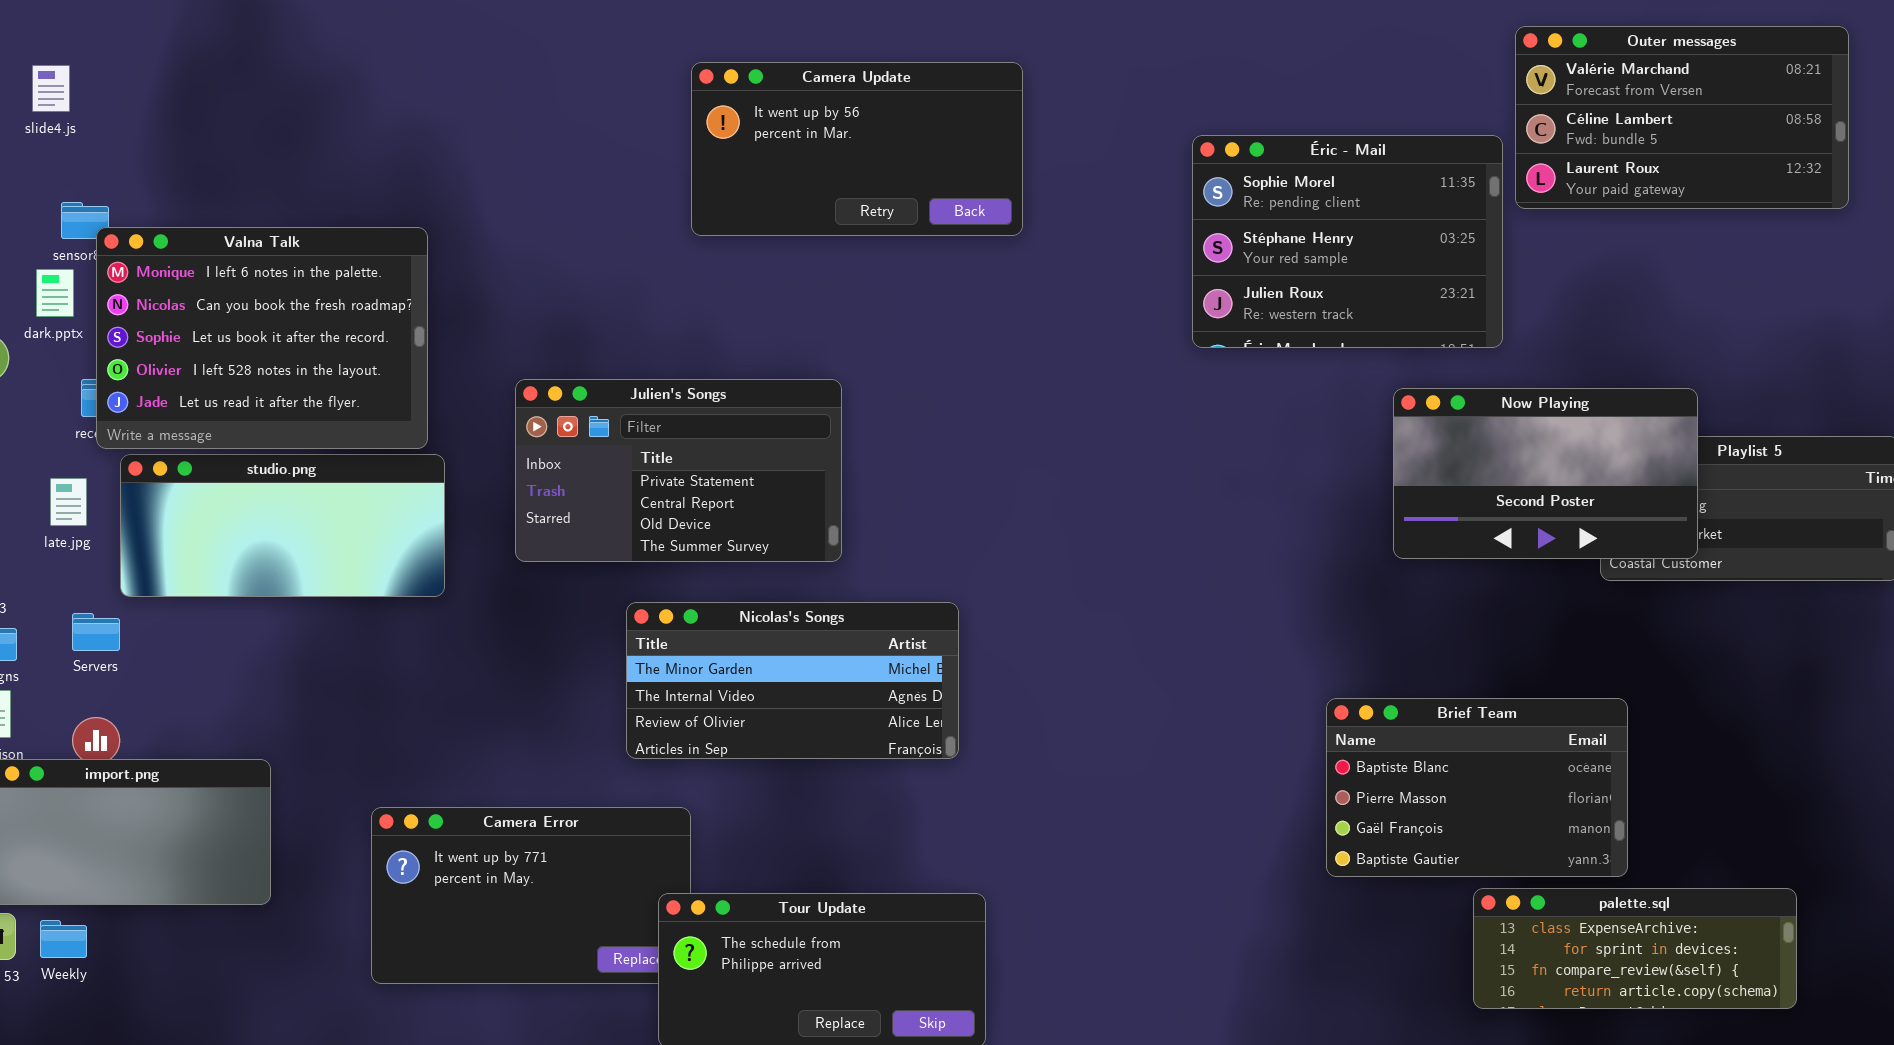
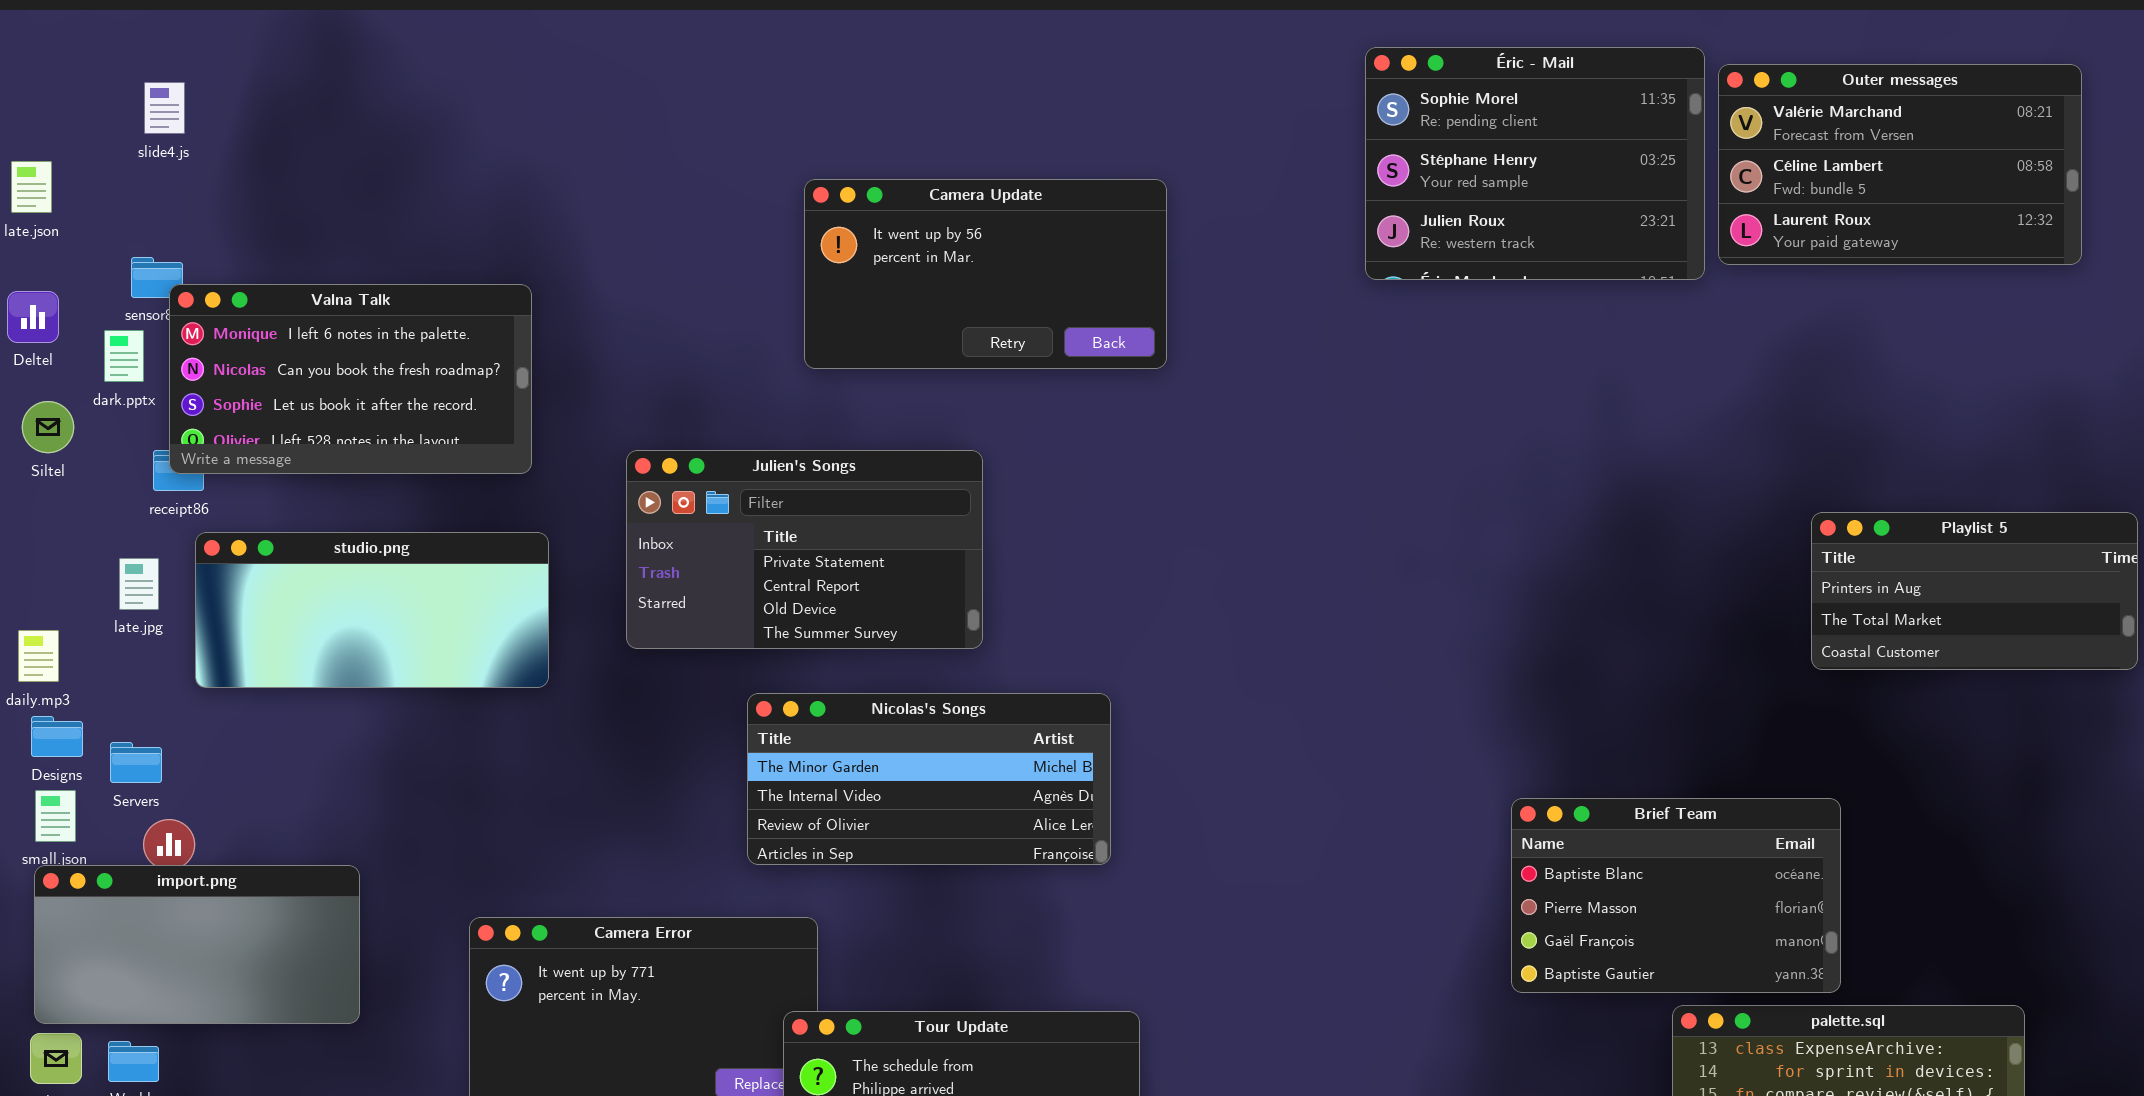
Camera Update: [691,62,1023,236] -> [804,179,1167,369], moved
slide4.js: [32,65,70,112] -> [144,82,185,134], moved
Éric - Mail: [1192,135,1503,348] -> [1365,47,1705,280], moved
Valna Talk: [96,227,428,449] -> [169,284,532,474], resized
Now Playing: [1393,388,1698,559] -> none, closed
Servers: [72,613,120,651] -> [110,742,162,783], moved

